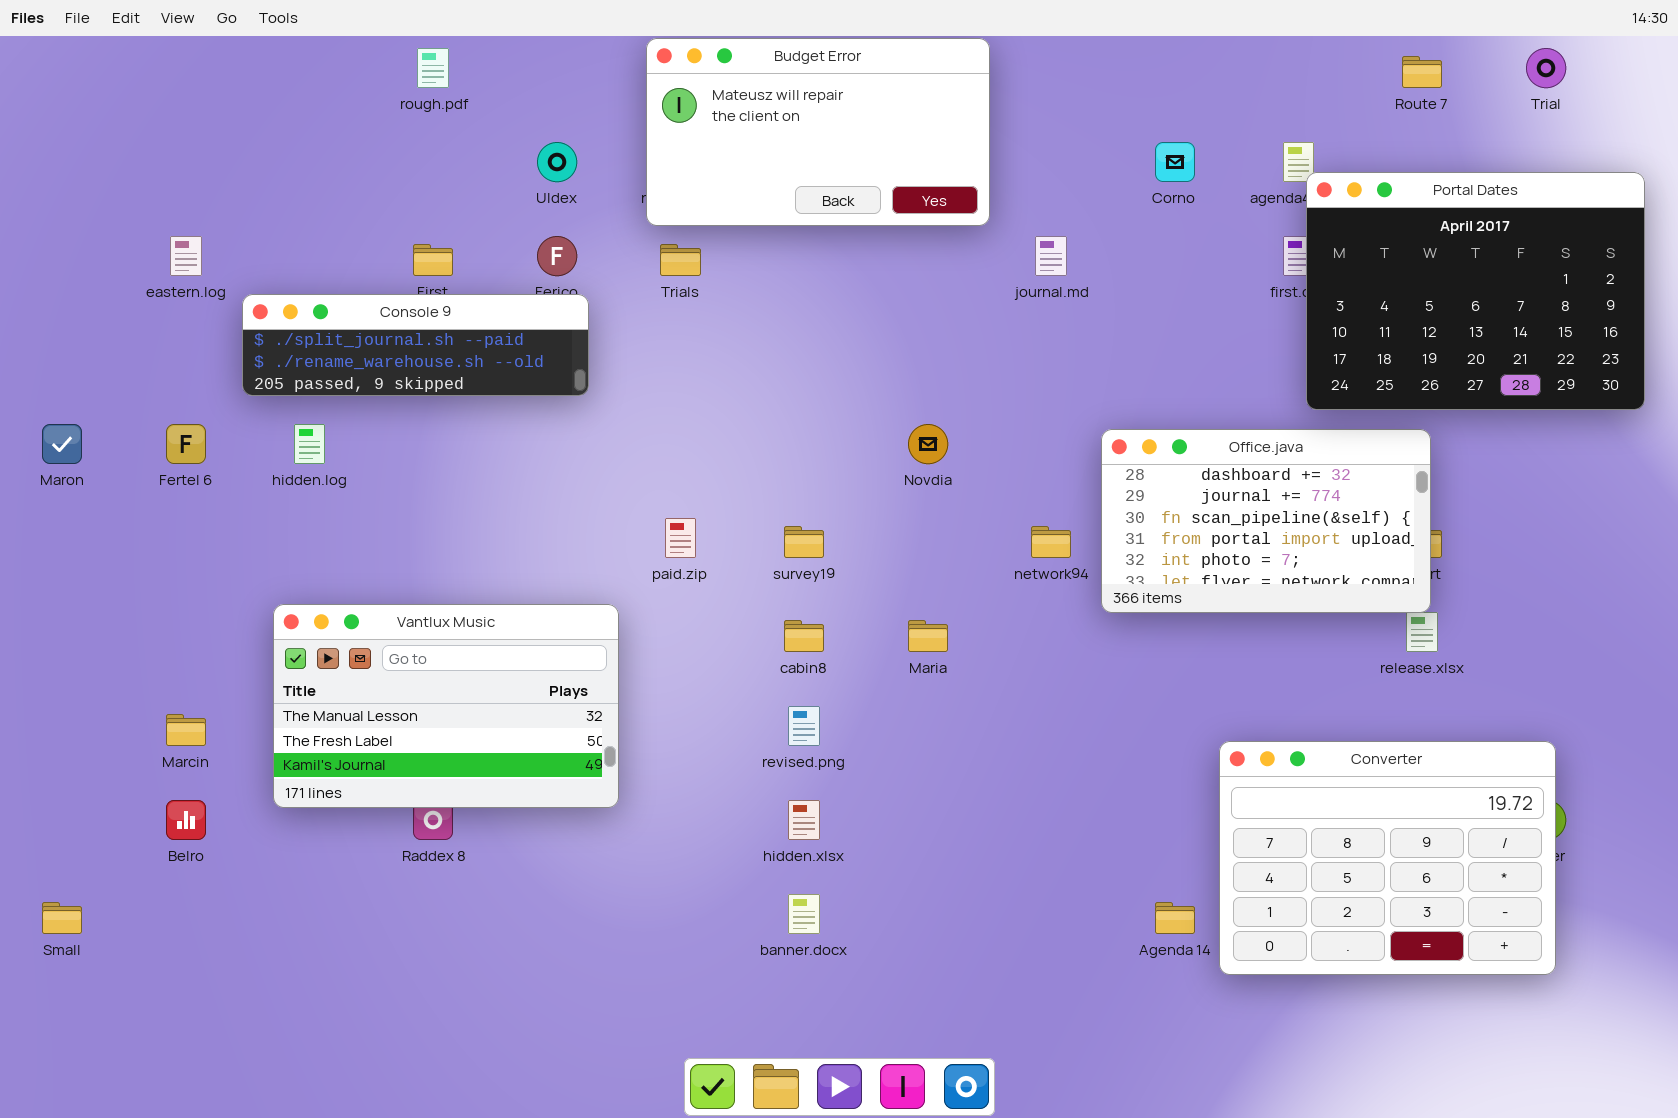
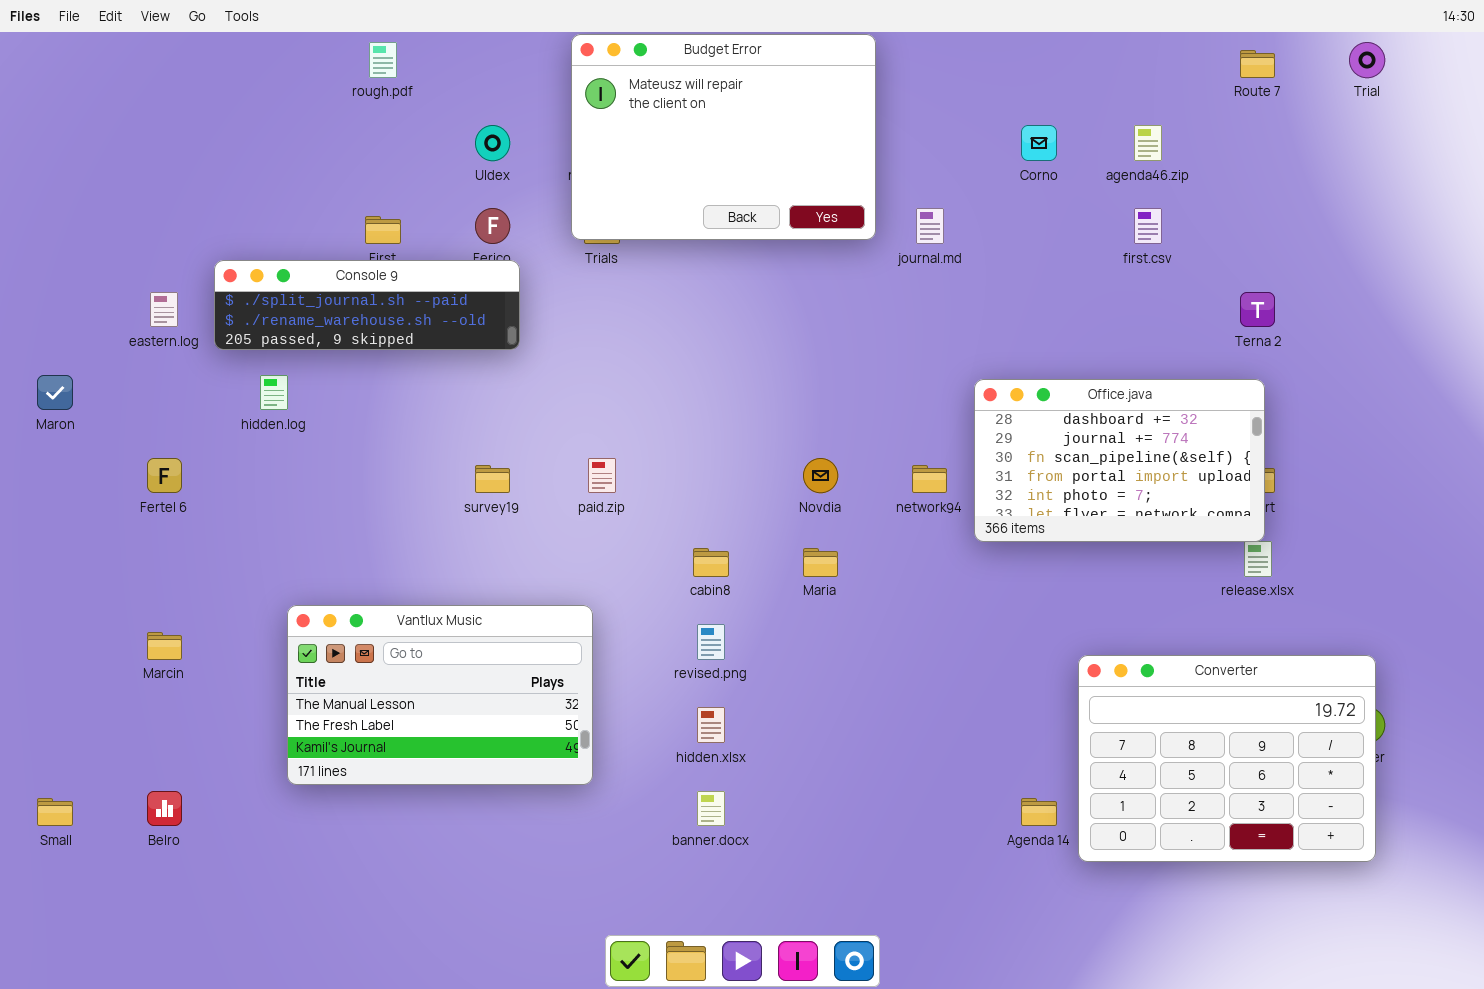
Budget Error: [646,38,990,226] -> [571,34,876,240], resized
Portal Dates: [1306,172,1645,410] -> none, closed
eastern.log: [170,236,202,276] -> [150,292,178,327], moved
Fertel 6: [166,424,206,464] -> [147,458,182,493], moved
Novdia: [908,424,948,464] -> [803,458,838,493], moved
survey19: [784,526,824,558] -> [475,465,510,493], moved
Vantlux Music: [273,604,619,808] -> [287,605,593,785], moved
Belro: [166,800,206,840] -> [147,791,182,826], moved

